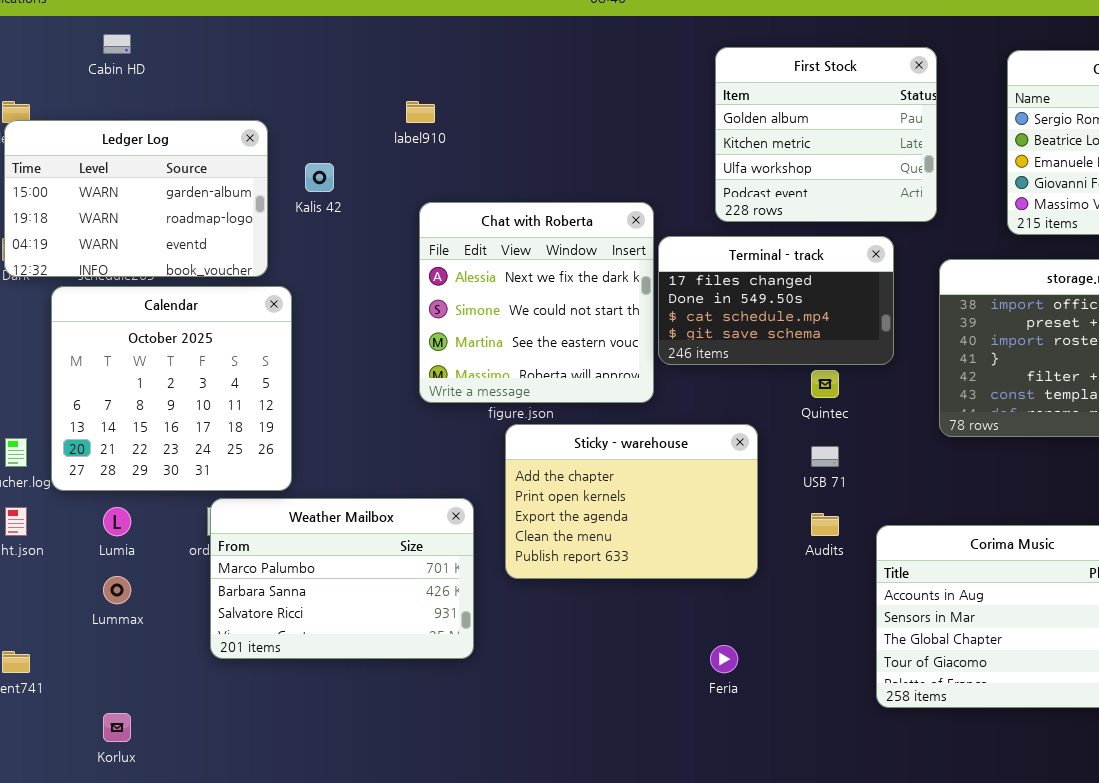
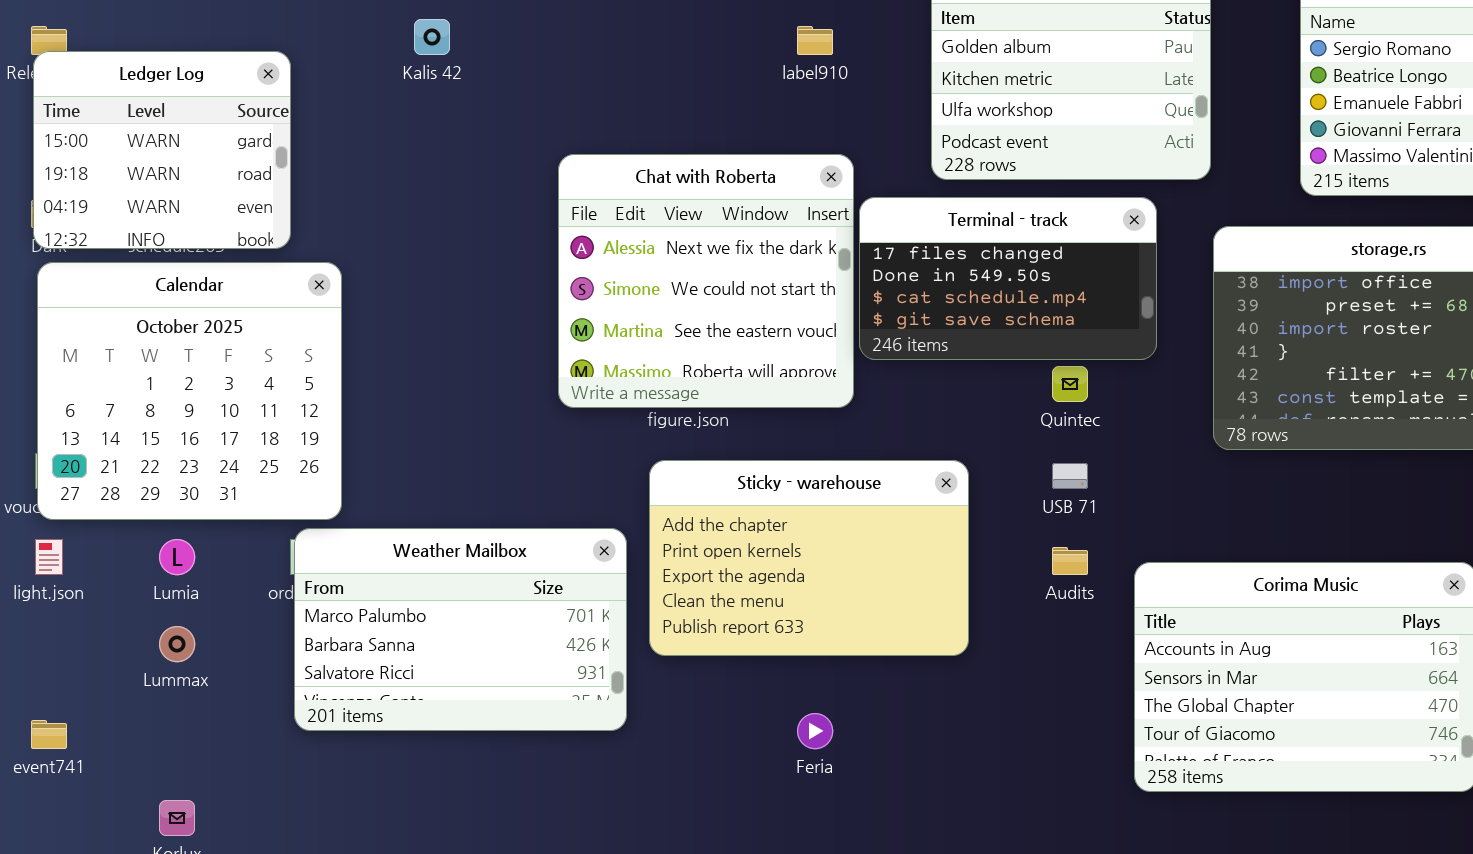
label910: [406,101,435,123] -> [797,26,833,55], moved
Ledger Log: [4,120,268,277] -> [33,51,291,249], resized
Kalis 42: [305,163,334,192] -> [414,19,450,55], moved
Calendar: [51,286,292,491] -> [37,262,342,520], moved
Sticky - warehouse: [505,424,758,579] -> [649,460,969,656], moved
Feria: [710,645,738,673] -> [797,713,833,749], moved

